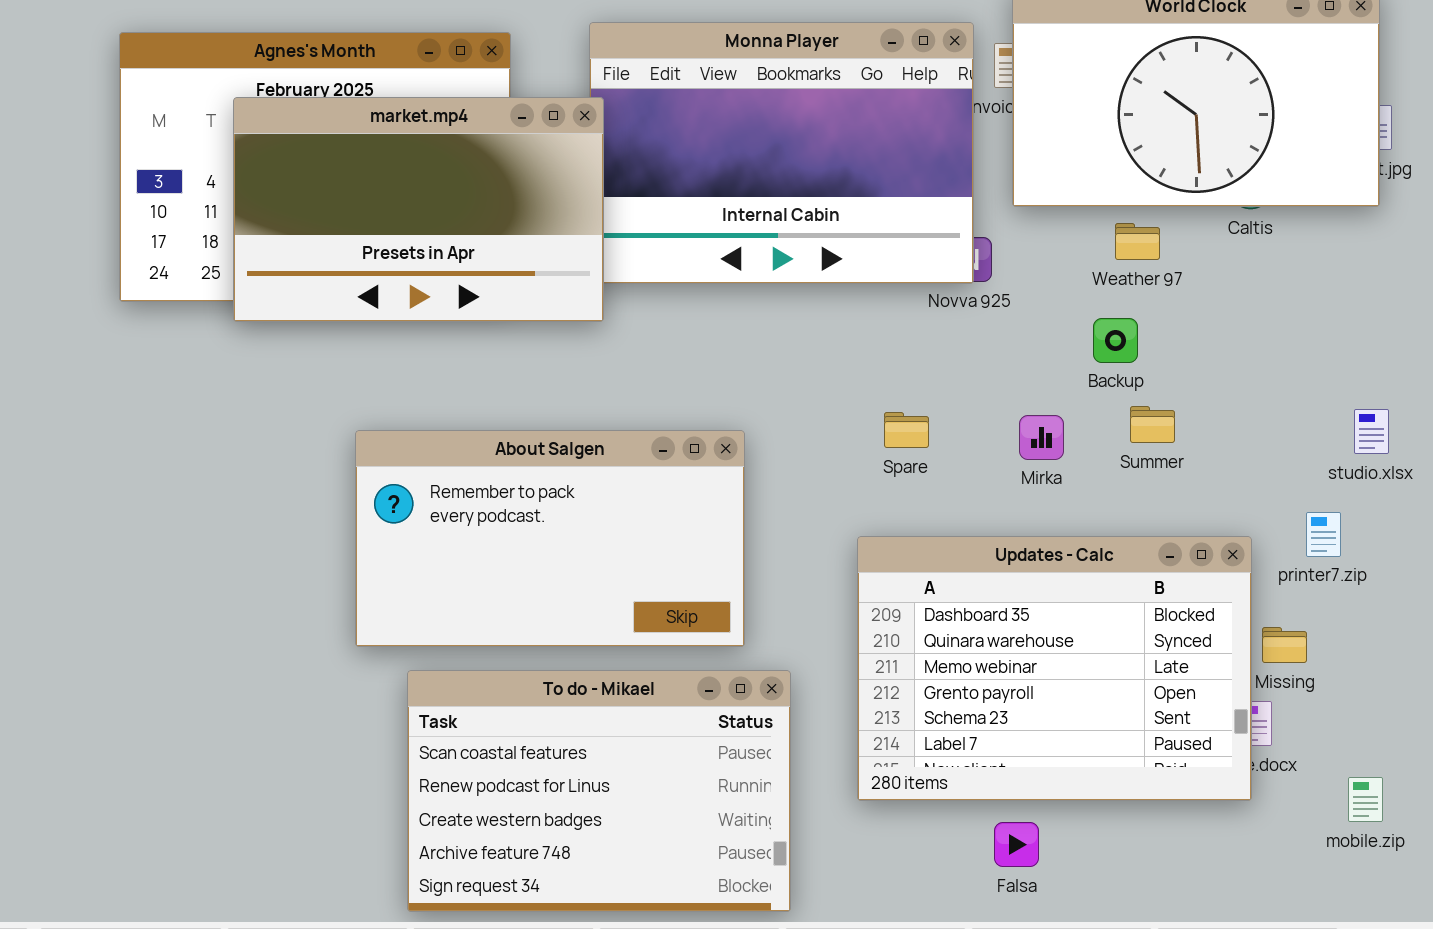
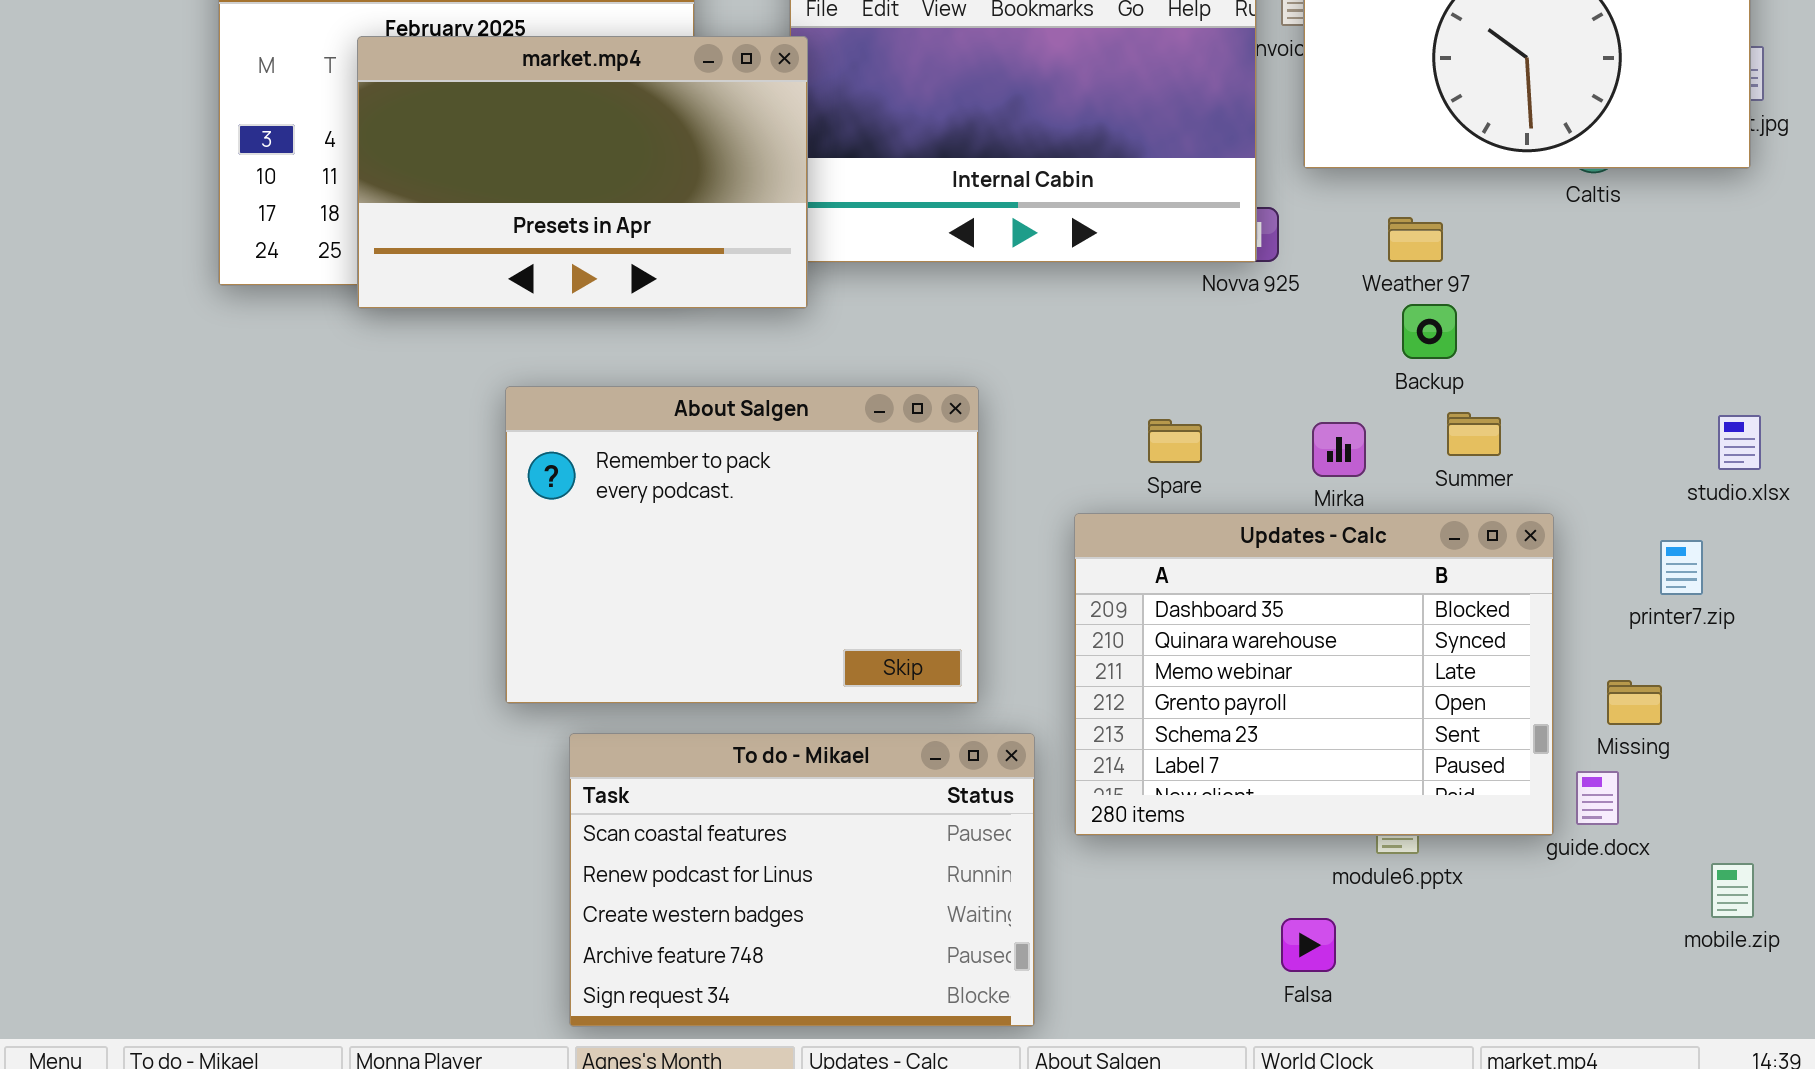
Weather 97: [1115,223,1160,260] -> [1388,217,1443,262], moved
About Salgen: [355,430,745,647] -> [505,386,979,704], resized
Updates - Calc: [857,536,1252,801] -> [1074,513,1554,836], moved

